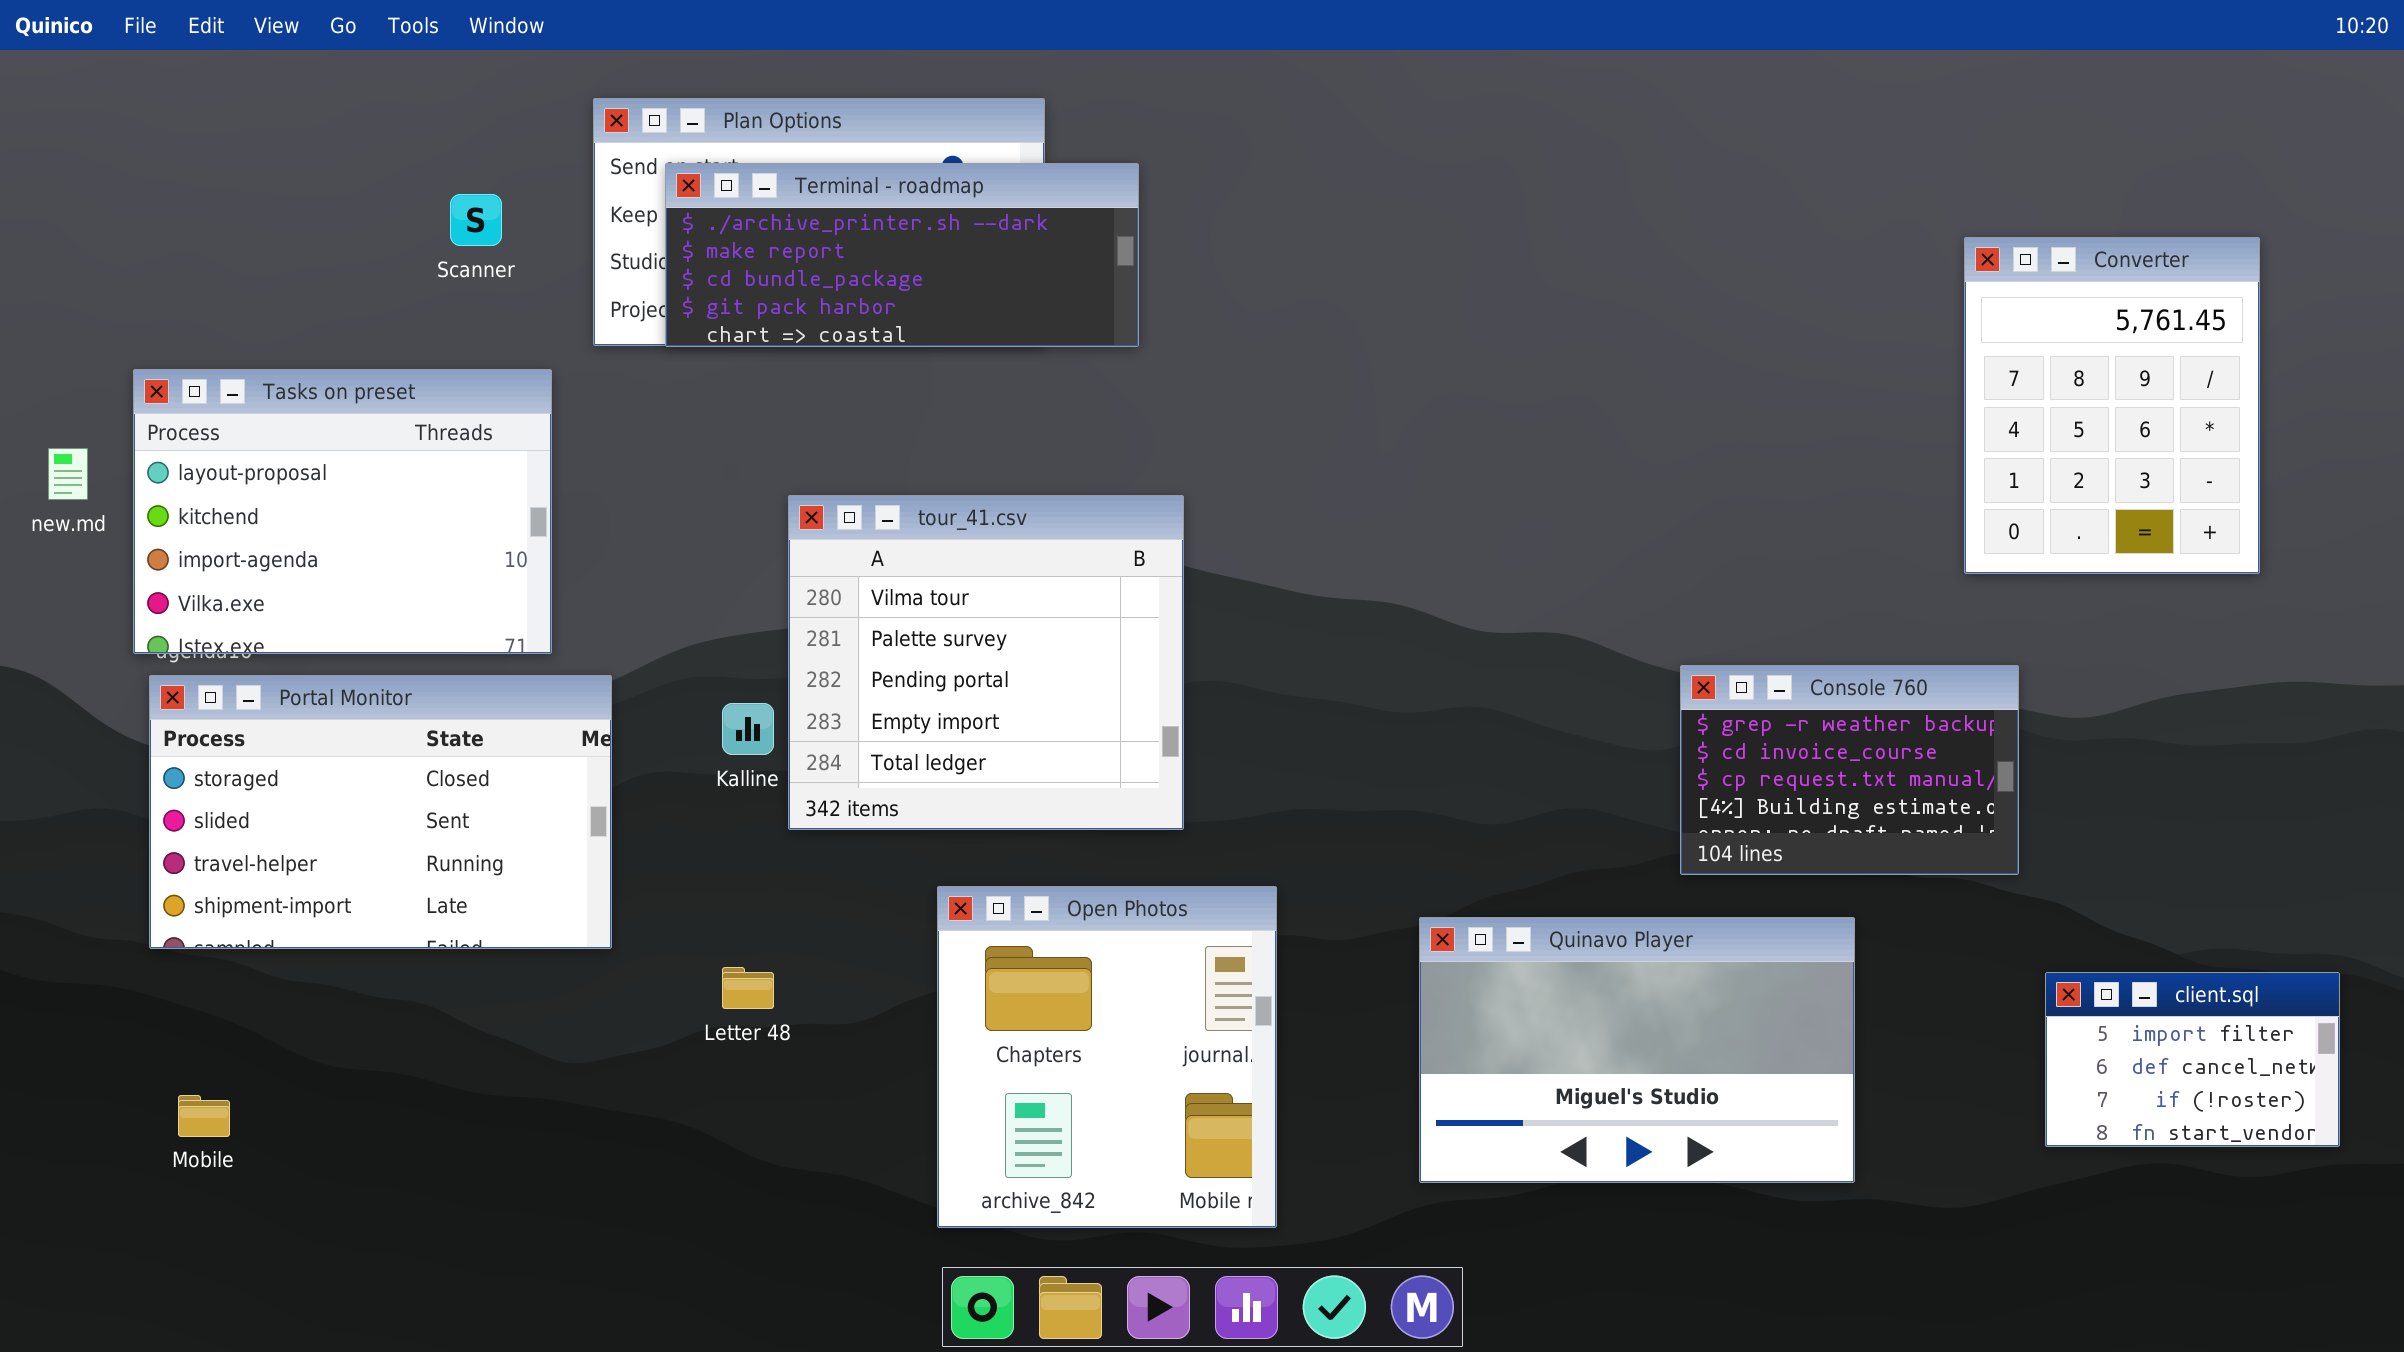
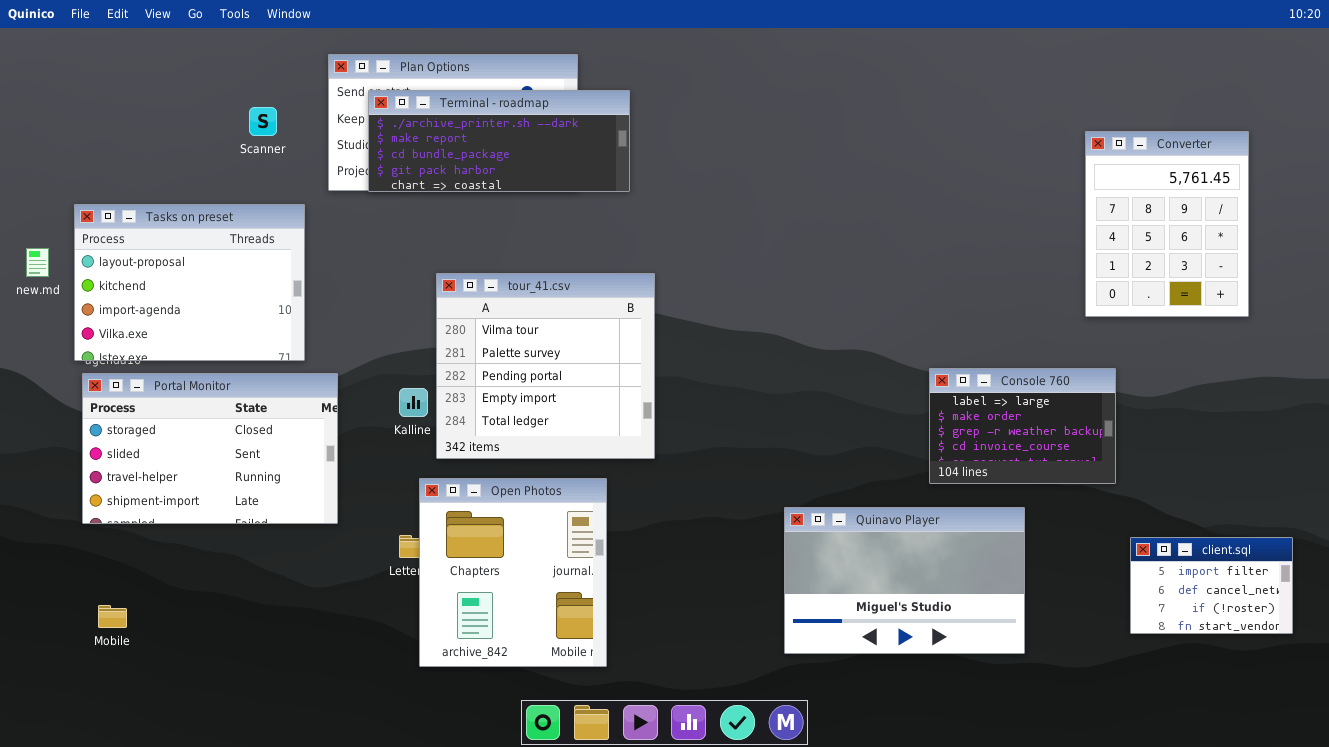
Console 760: [1680,665,2019,875] -> [929,368,1116,484], scrolled up 2 rows
Open Photos: [937,886,1277,1228] -> [419,478,607,667], moved

